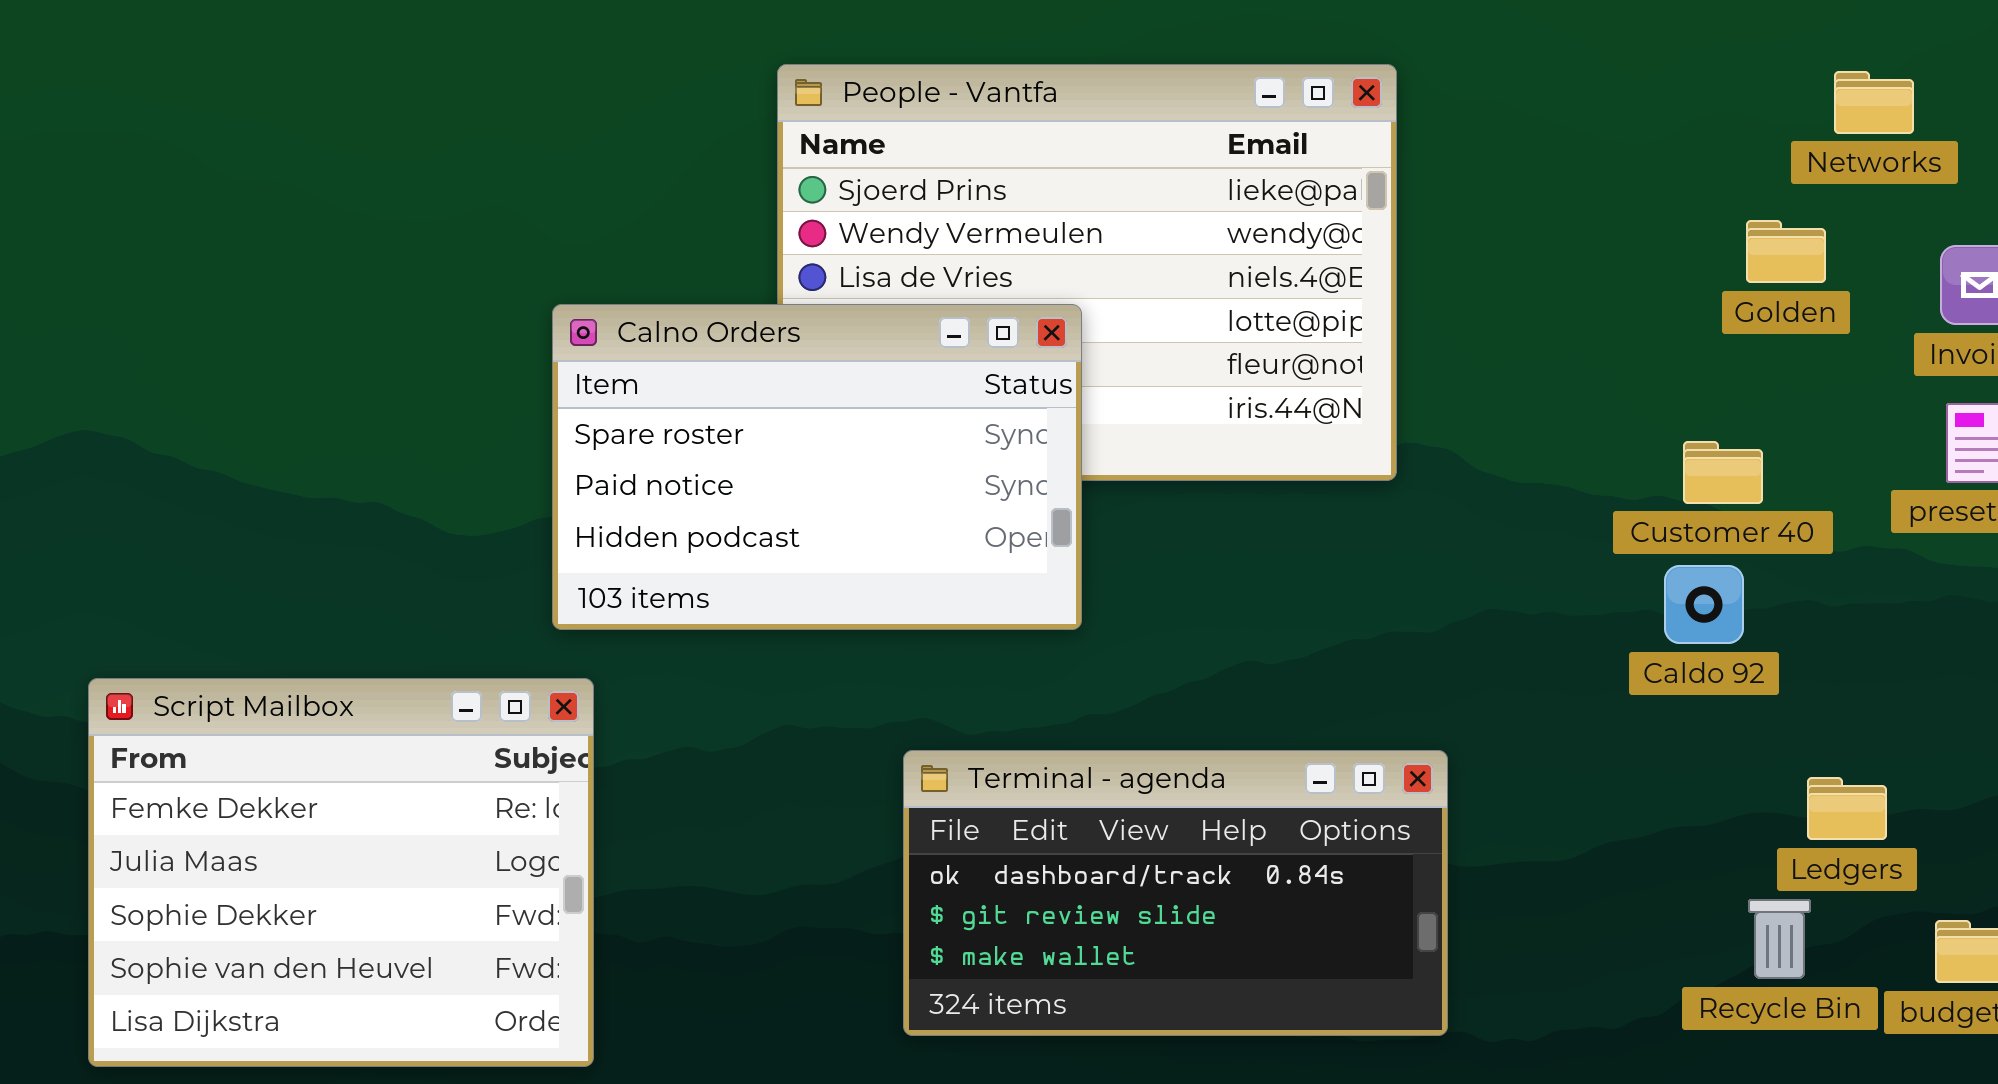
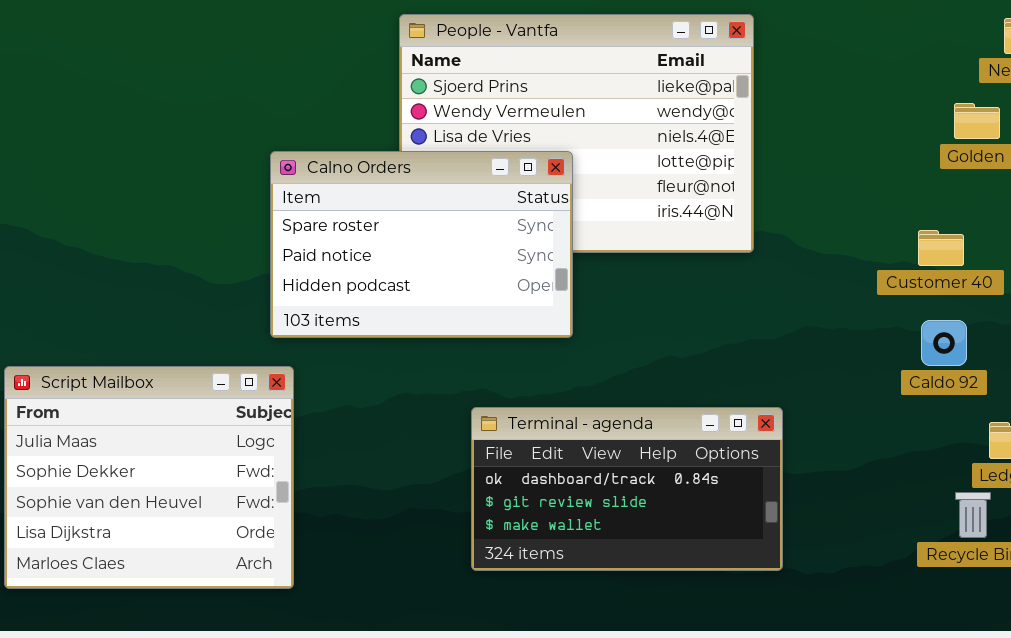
Caldo 92: [1664,565,1744,644] -> [921,320,967,366], moved
Script Mailbox: [88,678,594,1067] -> [4,366,294,589], scrolled down 1 row

